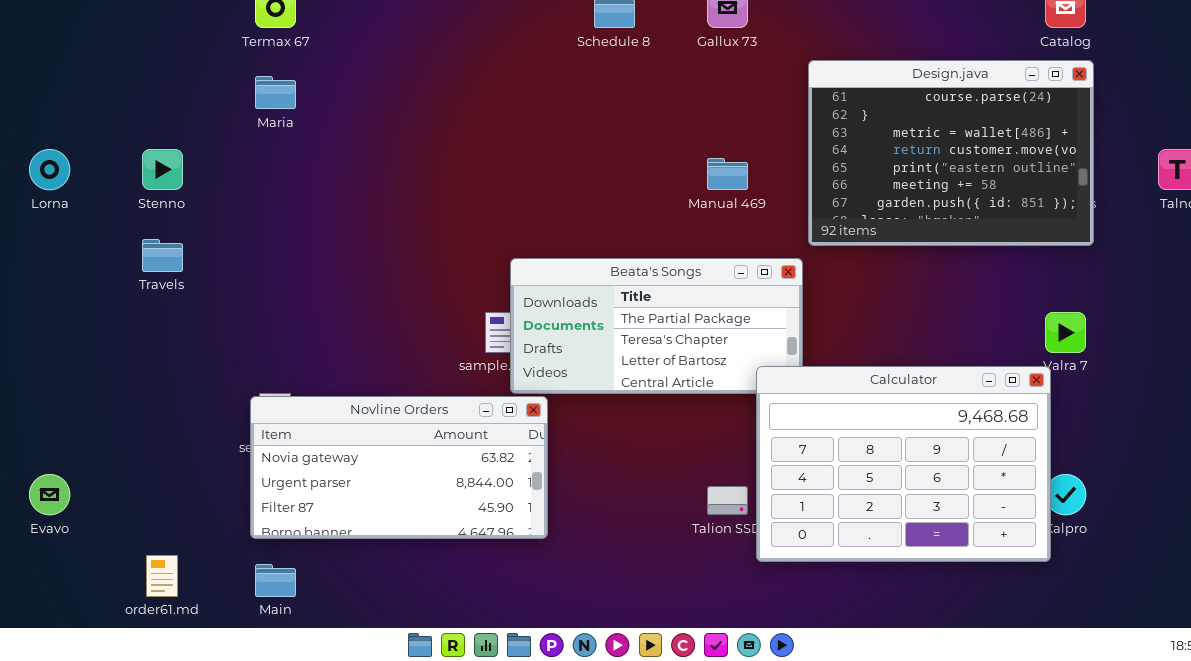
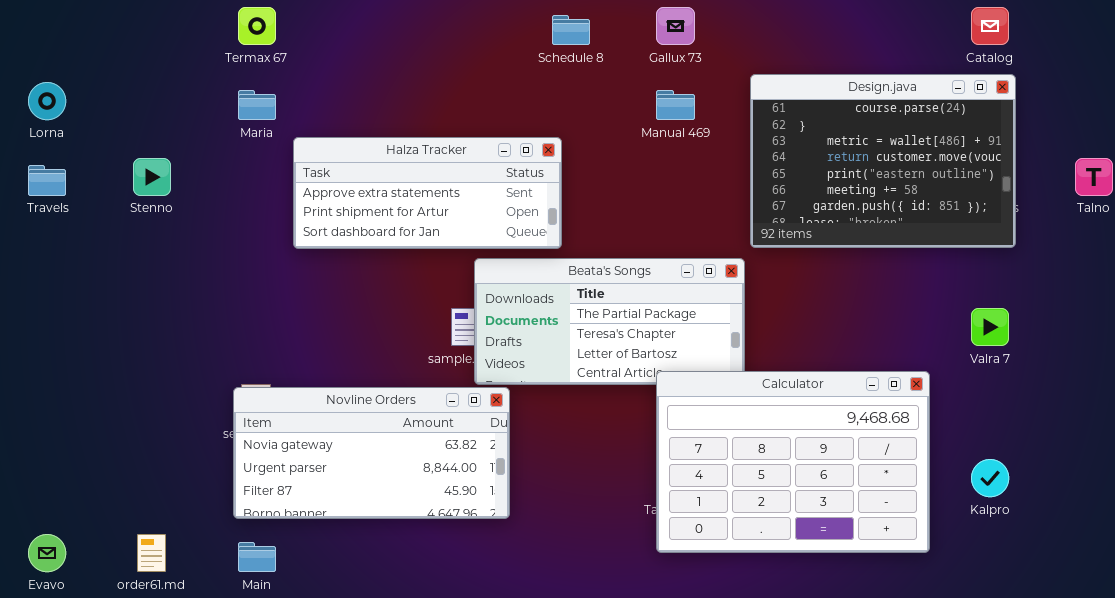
Halza Tracker: none -> [293,137,562,249], opened
Lorna: [29,149,70,190] -> [28,82,66,120], moved
Manual 469: [707,158,748,190] -> [656,90,695,120], moved
Travels: [142,239,183,272] -> [28,165,66,196], moved
Calculator: [756,366,1051,562] -> [656,371,930,553], moved
Evavo: [29,474,70,515] -> [28,534,66,572], moved

